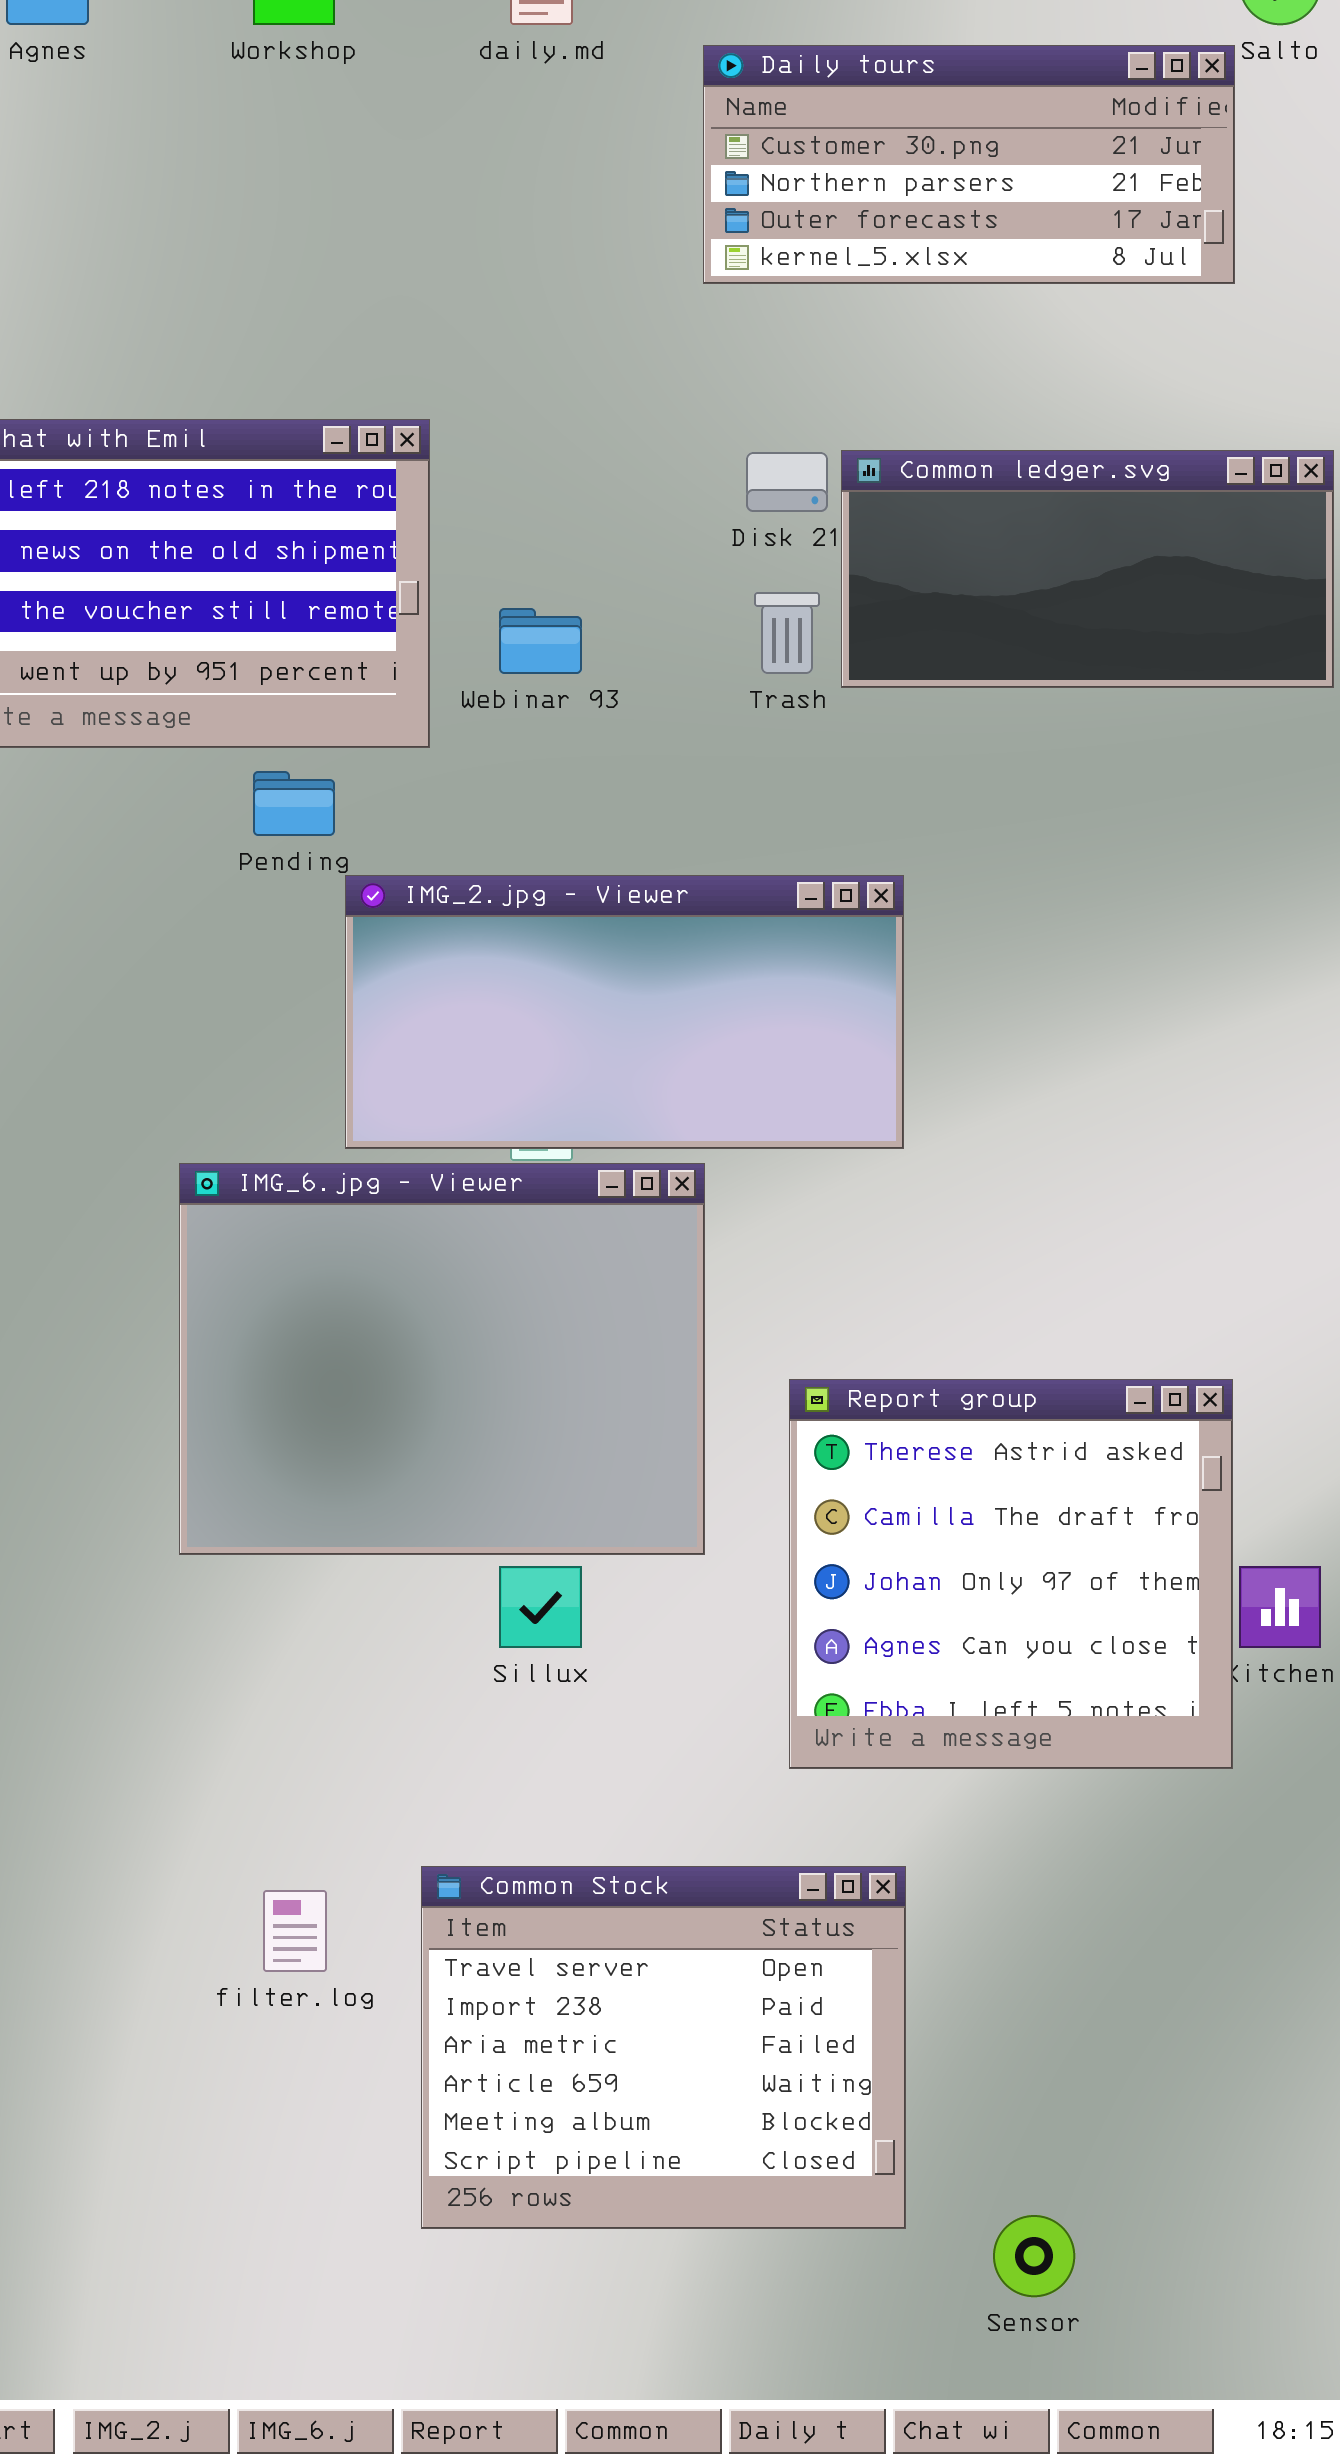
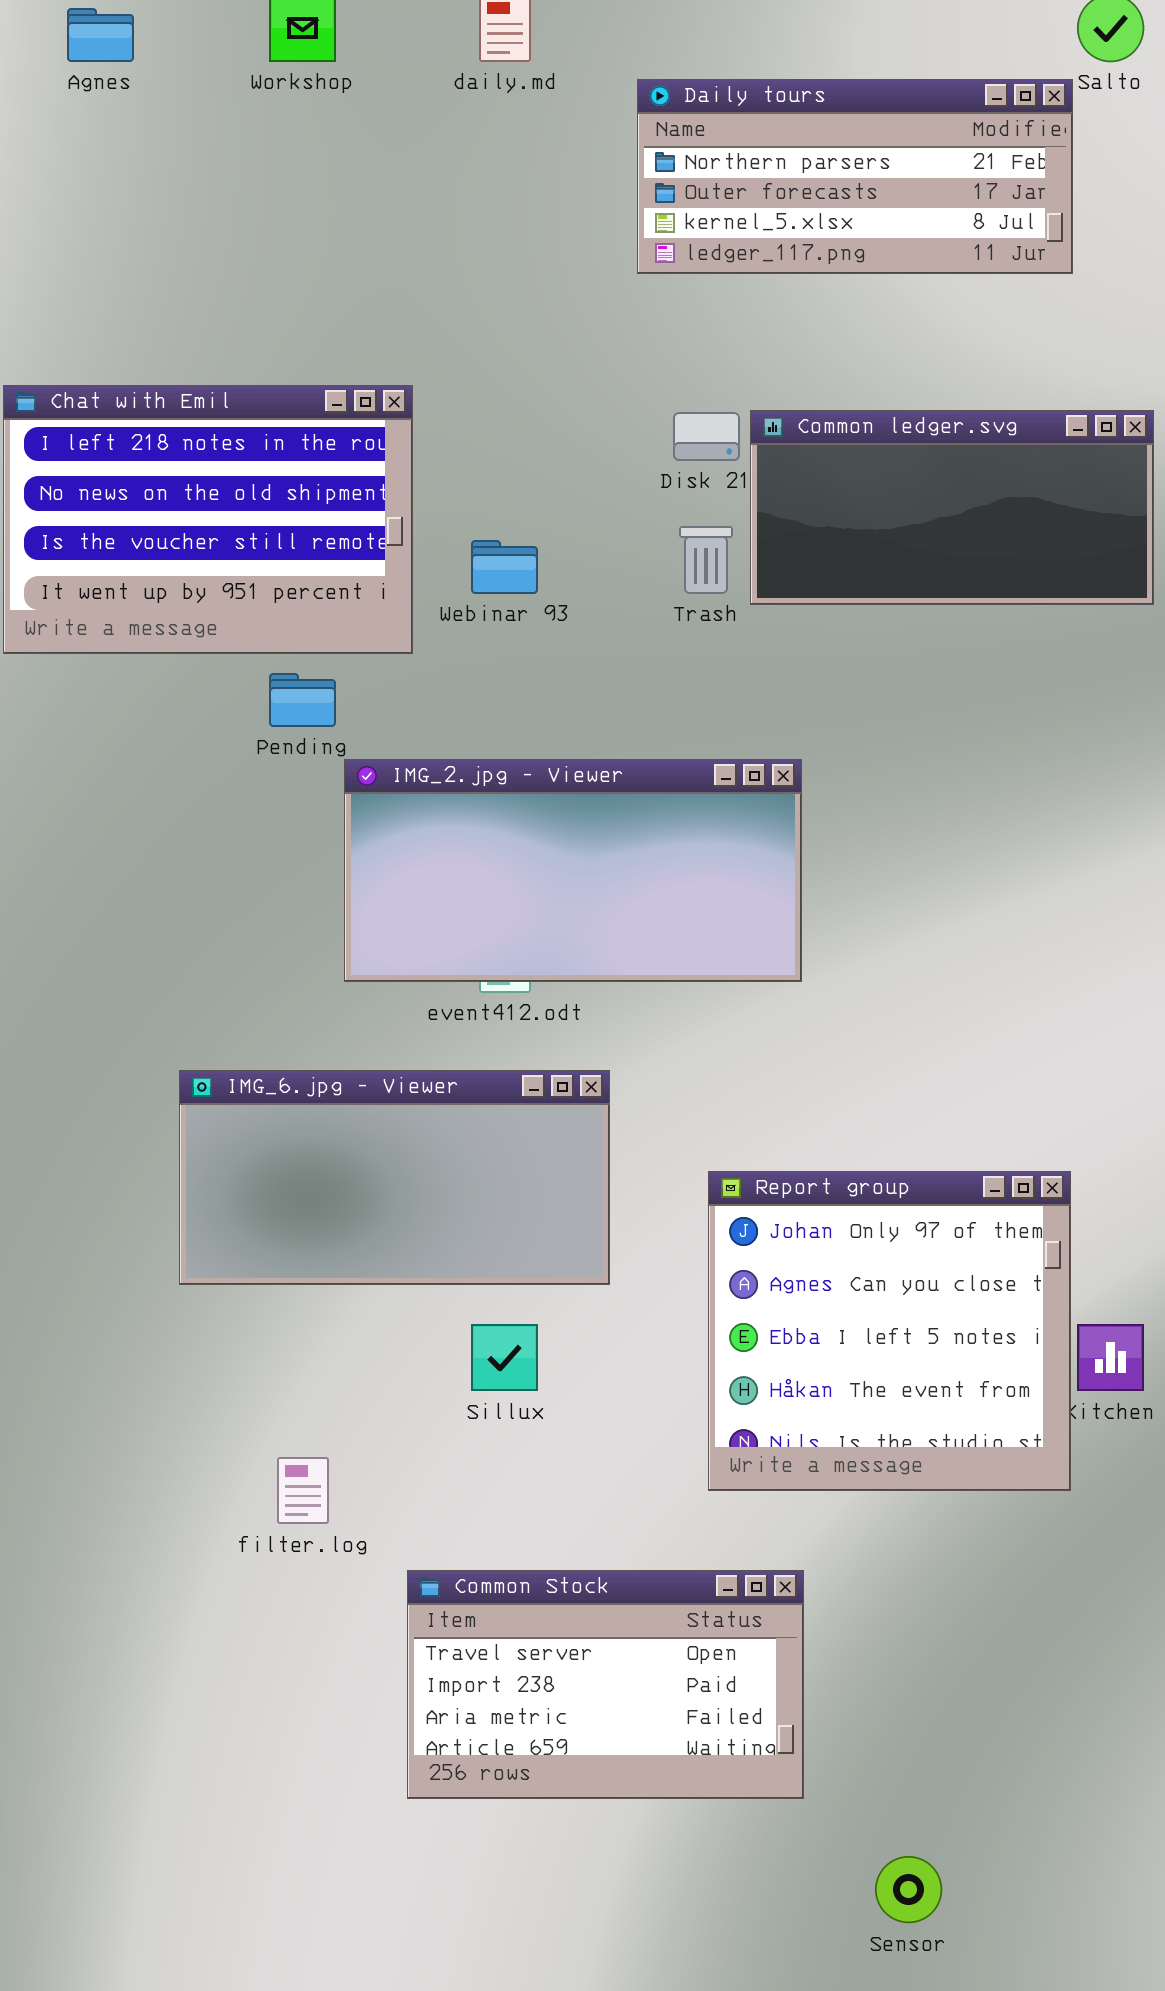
Daily tours: [703,45,1235,284] -> [637,79,1073,274], scrolled down 1 row
IMG_6.jpg - Viewer: [179,1163,705,1555] -> [179,1070,610,1285], moved, resized
Report group: [789,1379,1233,1769] -> [708,1171,1071,1491], scrolled down 2 rows
Common Stock: [421,1866,906,2229] -> [407,1570,804,1799], resized
filter.log: [263,1890,327,1972] -> [277,1457,329,1524], moved

